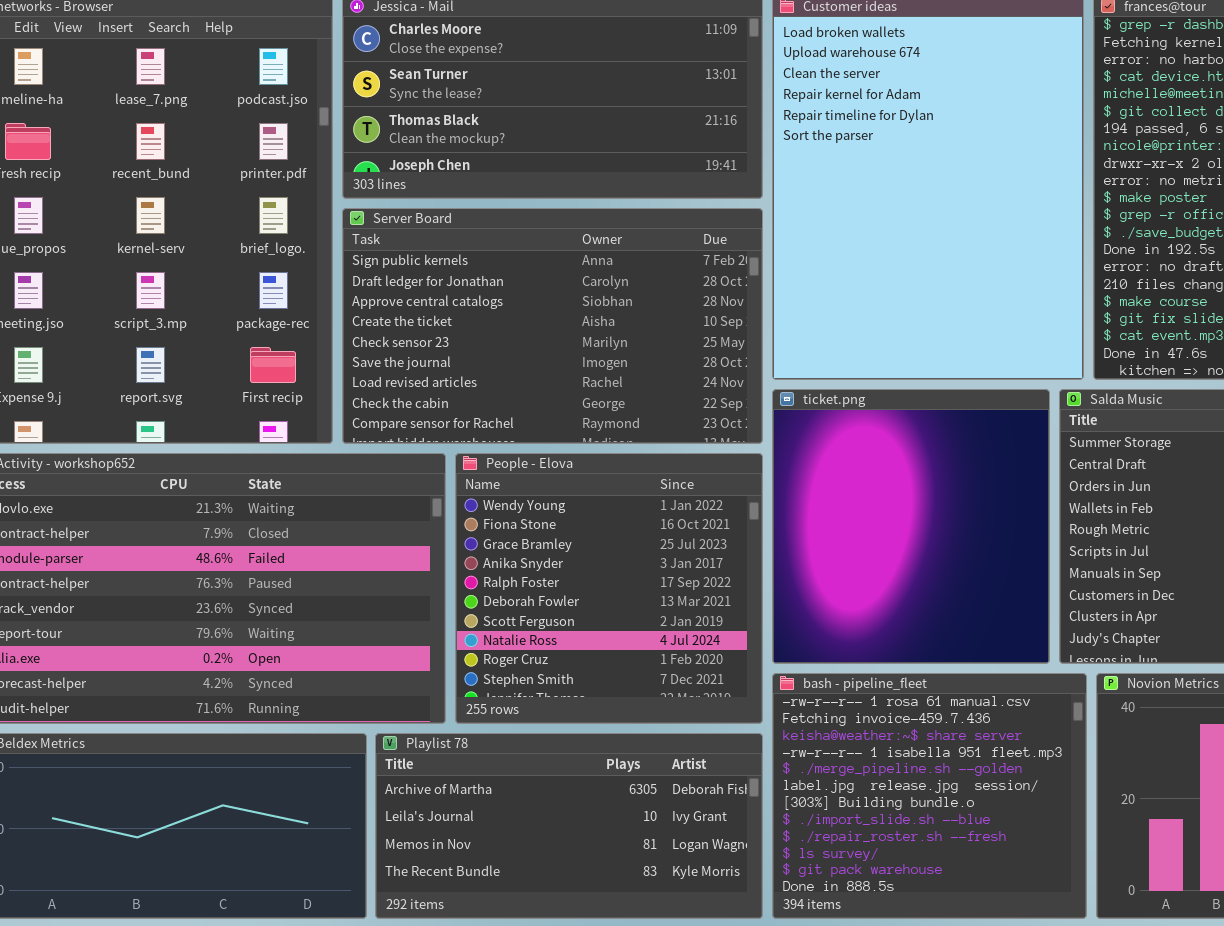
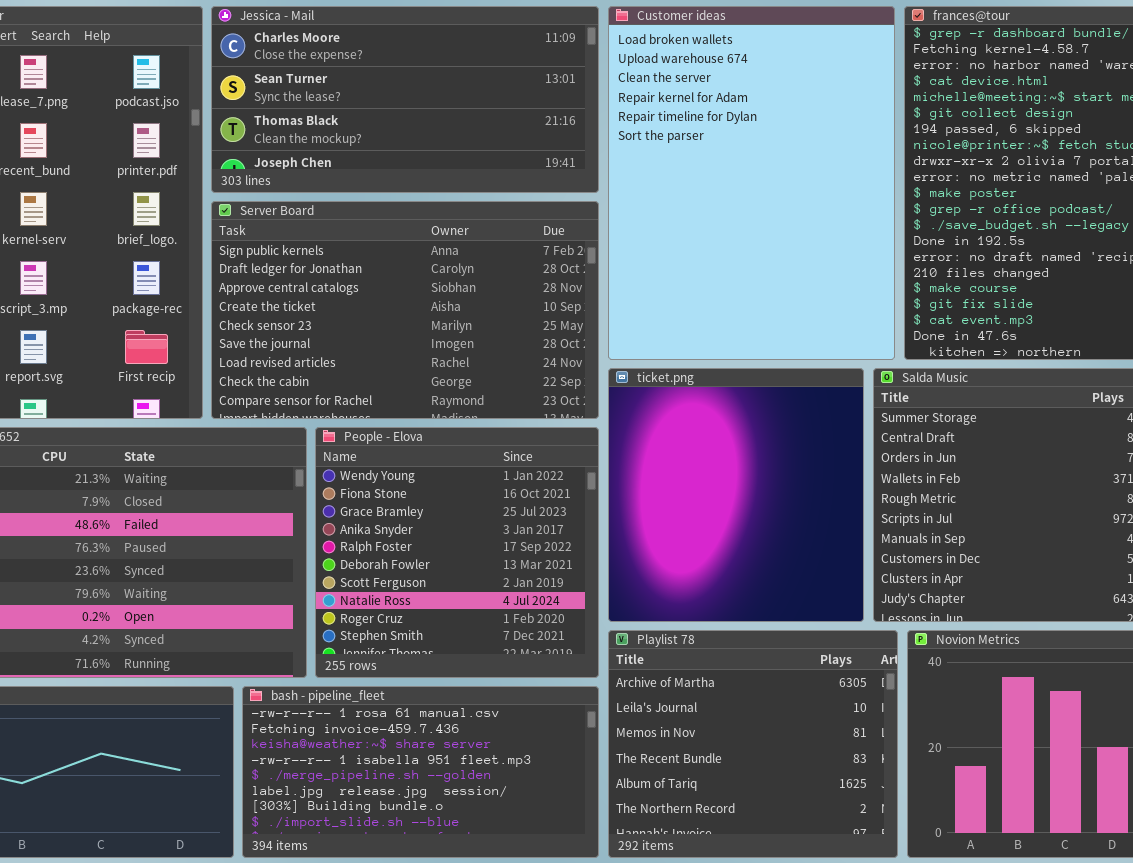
bash - pipeline_fleet: [772,673,1087,919] -> [242,686,599,858], moved, resized
Playlist 78: [375,733,763,919] -> [608,630,898,858], moved, resized

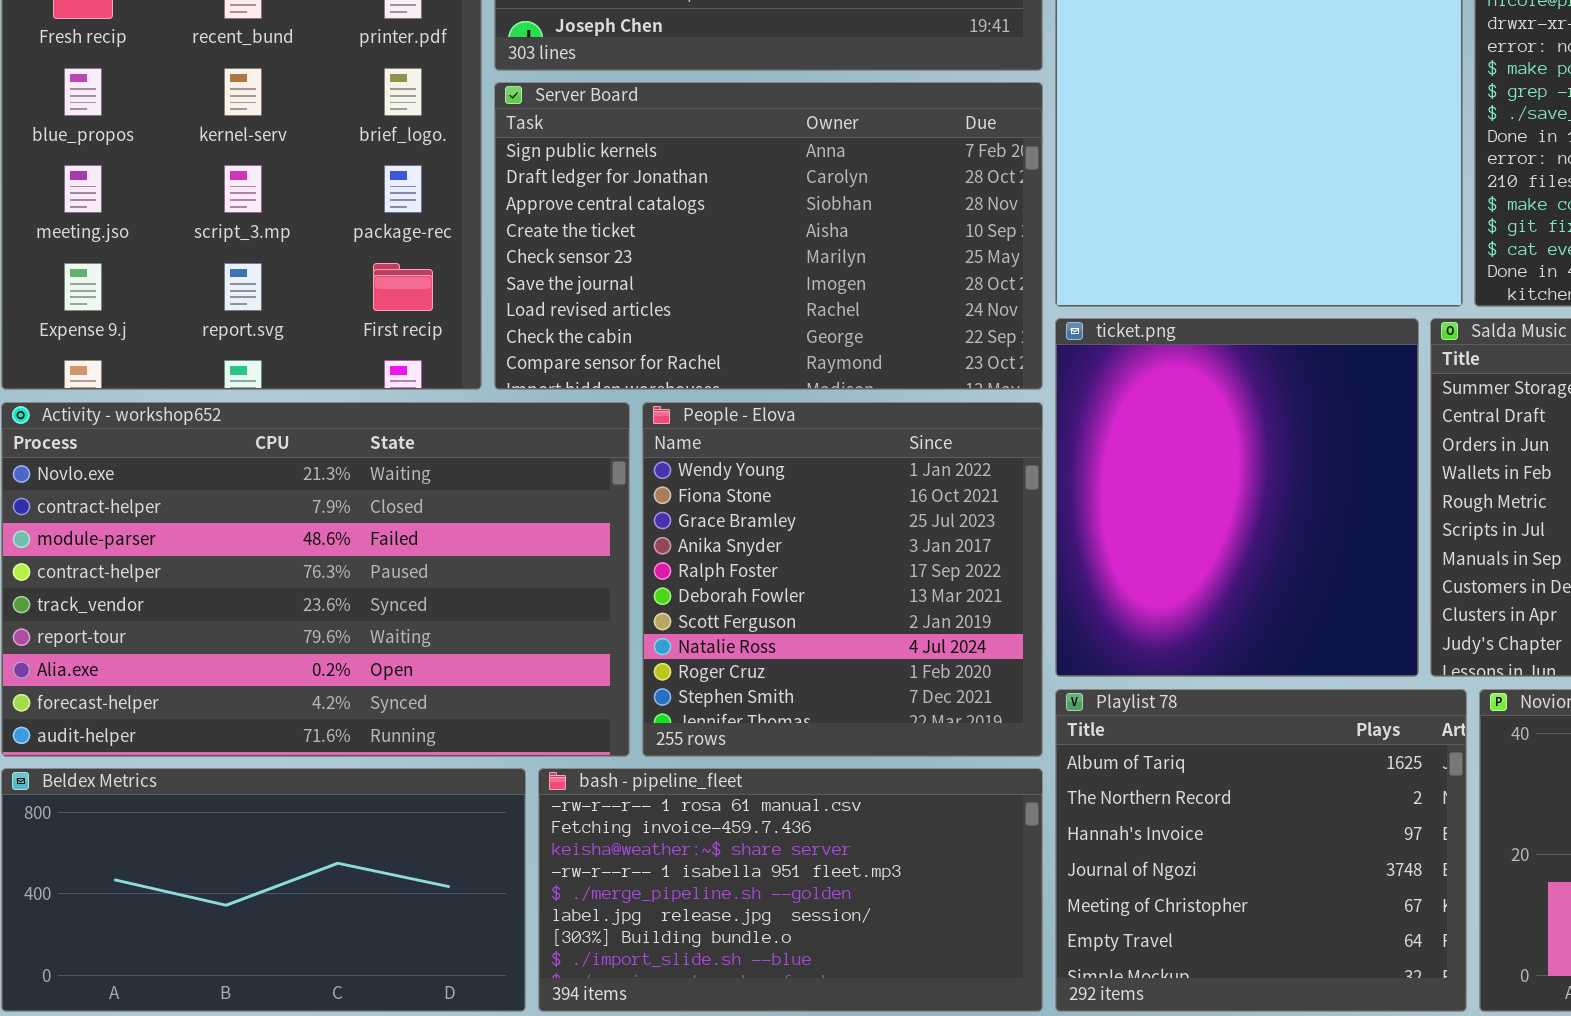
Playlist 78: [608,630,898,858] -> [1055,689,1467,1012], scrolled down 4 rows

